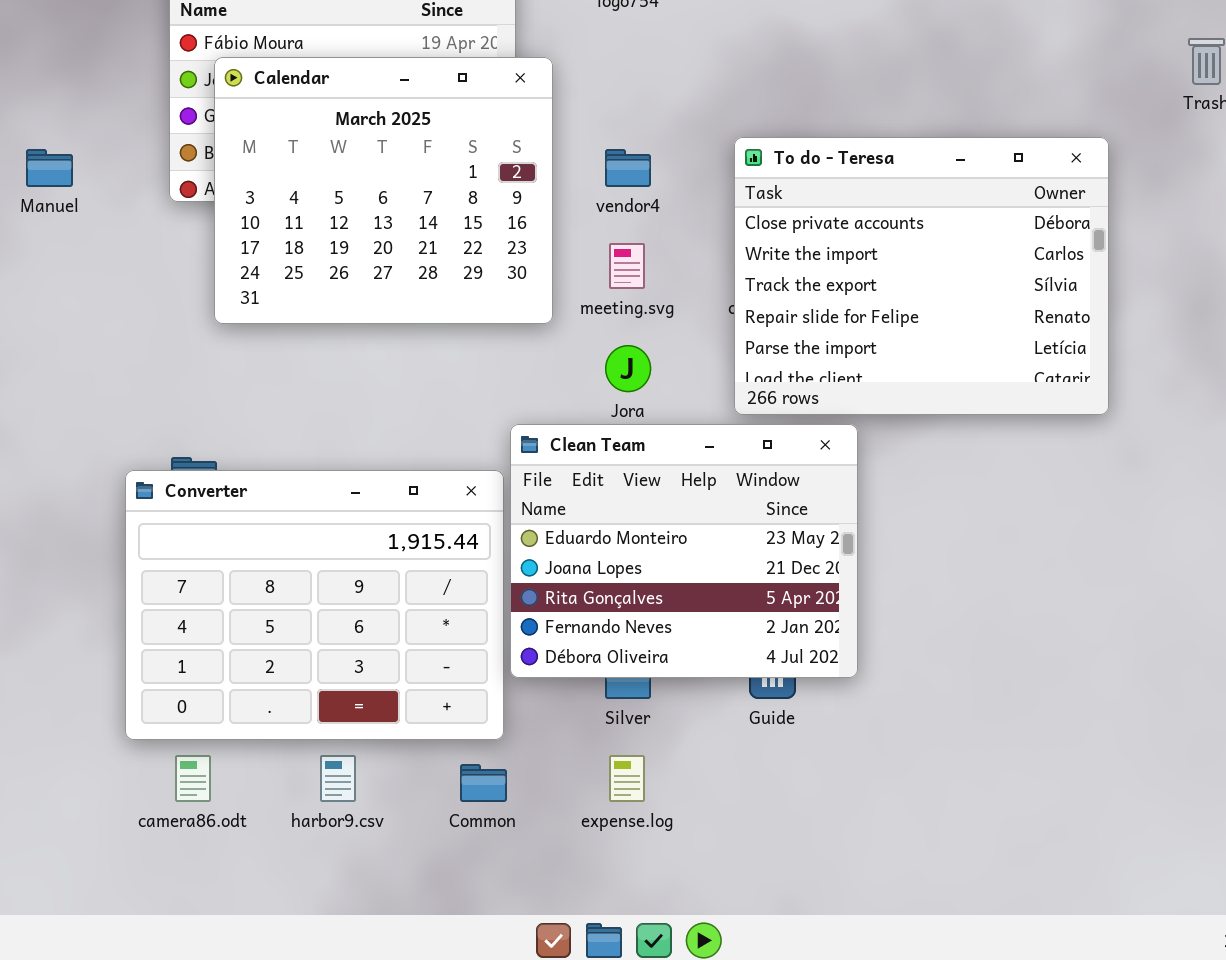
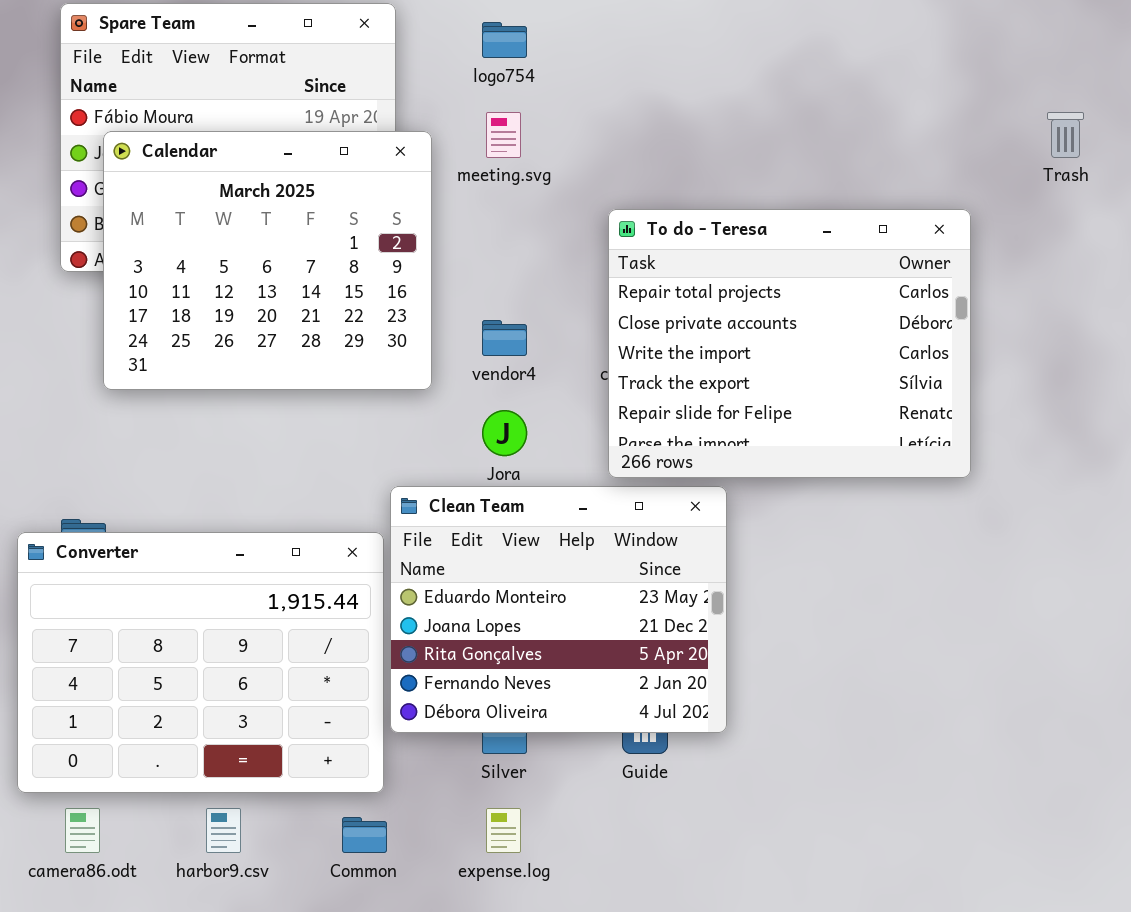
To do - Teresa: [734,137,1109,415] -> [608,209,971,478], scrolled up 1 row
vendor4: [605,149,651,187] -> [482,320,527,356], moved
meeting.svg: [609,243,645,289] -> [486,112,521,158], moved

